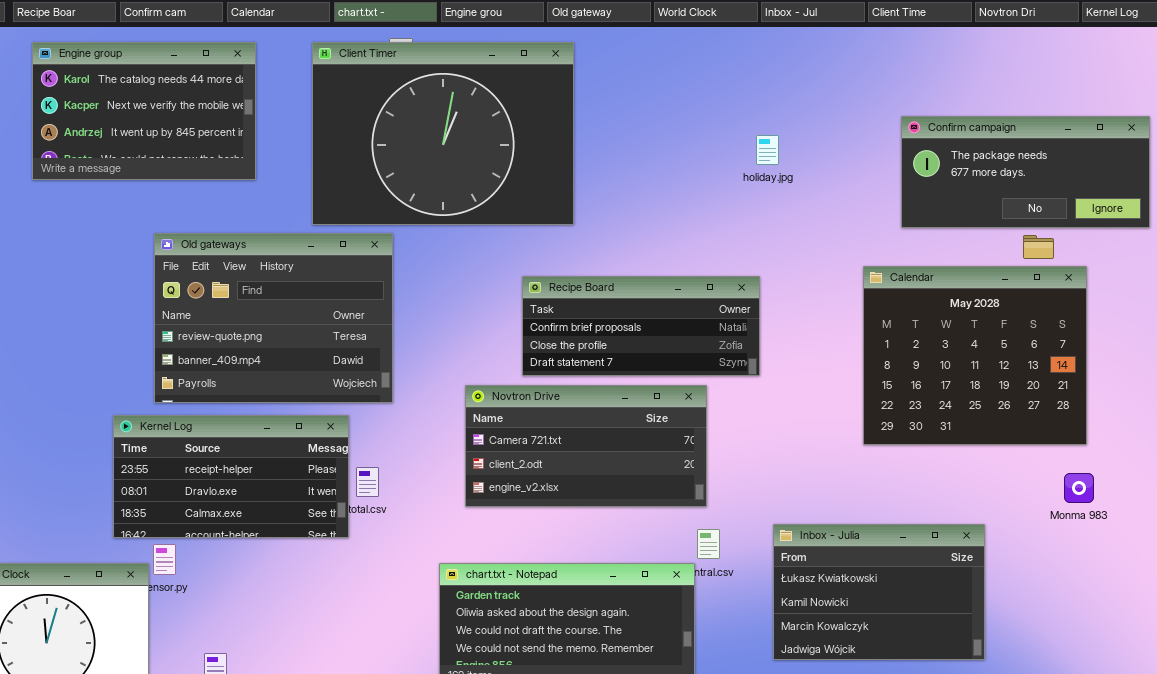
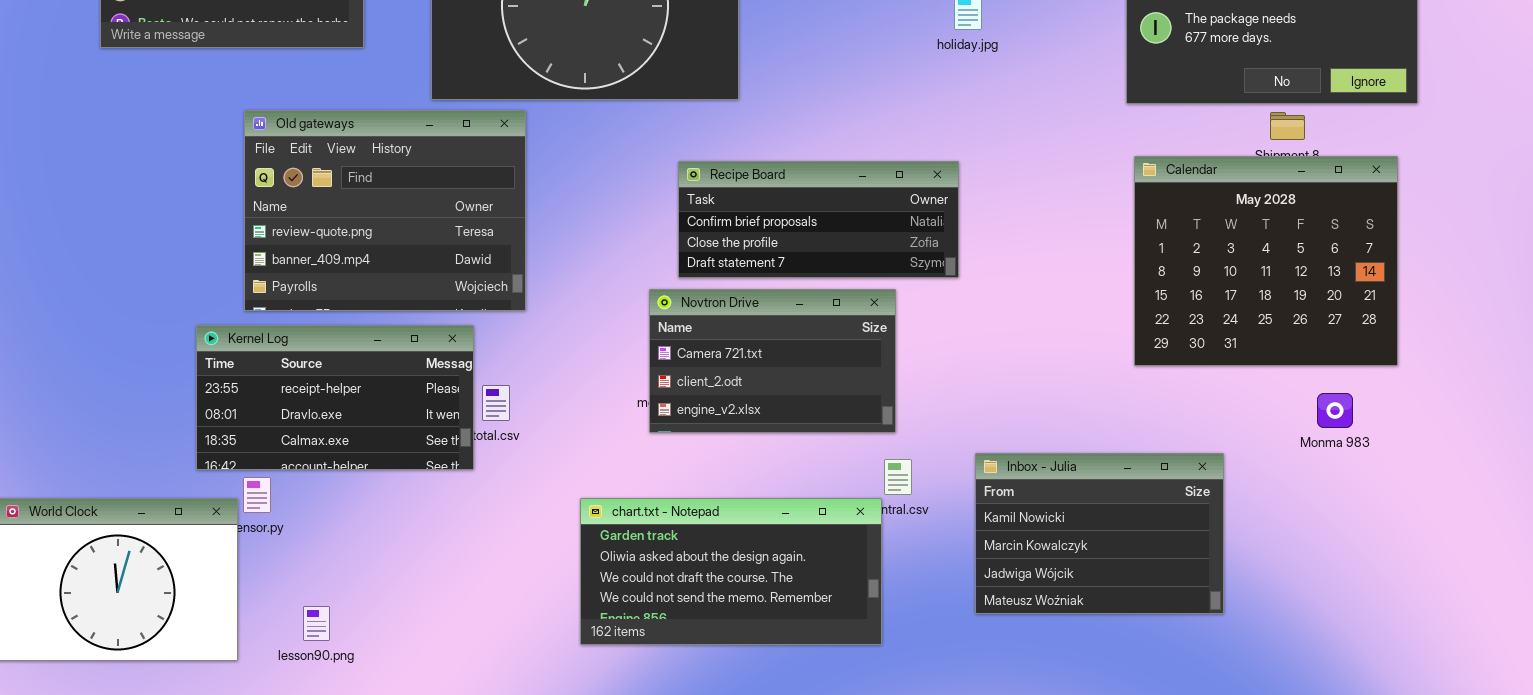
Calendar: [863,266,1087,445] -> [1134,156,1398,366], moved
Novtron Drive: [465,385,707,507] -> [649,289,896,433], resized
Inbox - Julia: [773,524,985,660] -> [975,453,1224,614], scrolled down 1 row

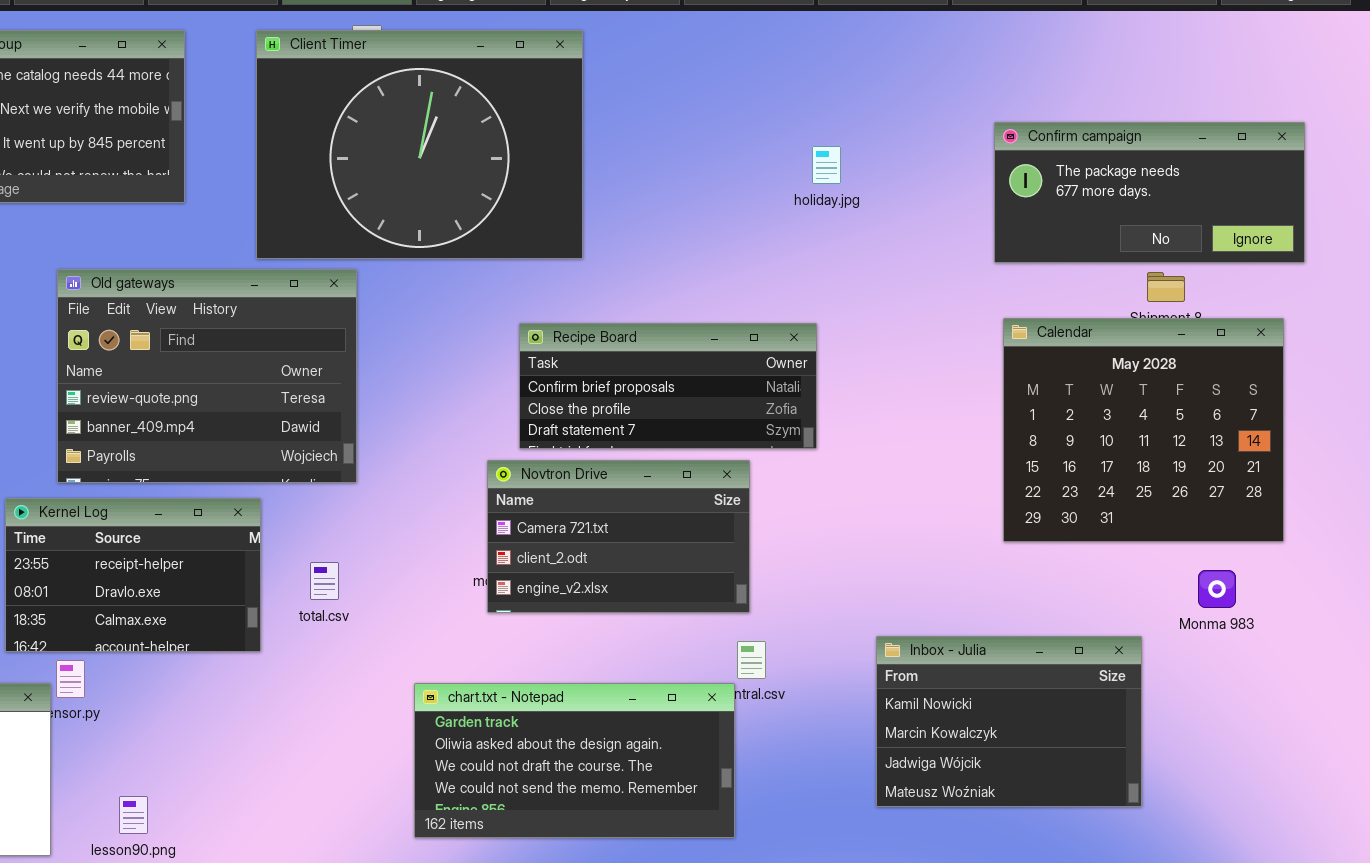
Kernel Log: [196,325,474,470] -> [5,498,261,652], resized
Inbox - Julia: [975,453,1224,614] -> [876,636,1142,807], moved

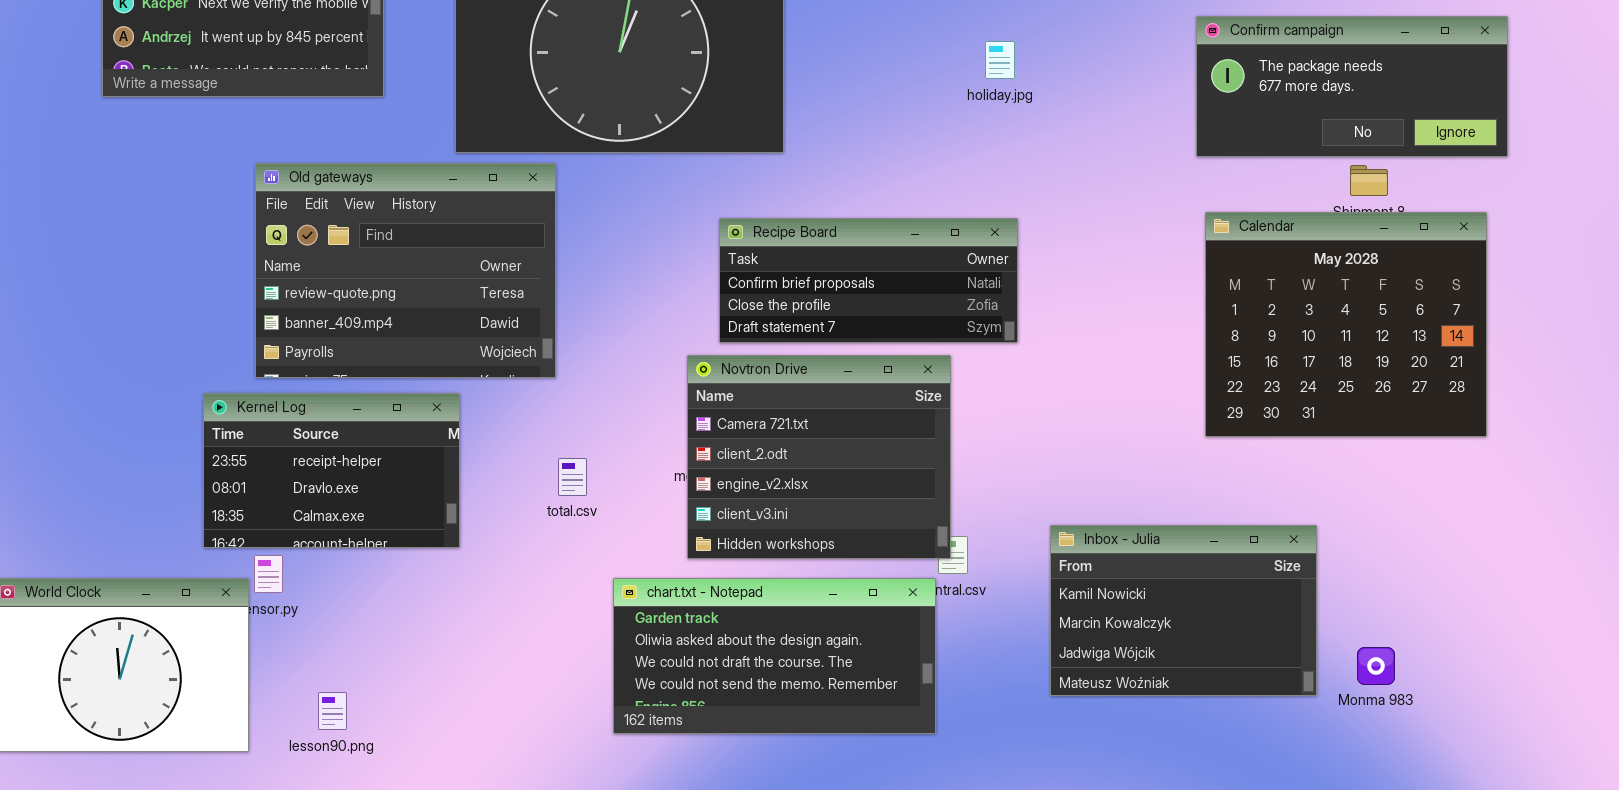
holiday.jpg: [812,146,841,184] -> [985,41,1015,79], moved
Novtron Drive: [487,460,750,613] -> [687,355,951,559], resized
total.csv: [310,562,339,600] -> [558,458,587,496], moved
Monma 983: [1198,570,1236,608] -> [1357,647,1395,685], moved
Inbox - Julia: [876,636,1142,807] -> [1050,525,1317,696], moved

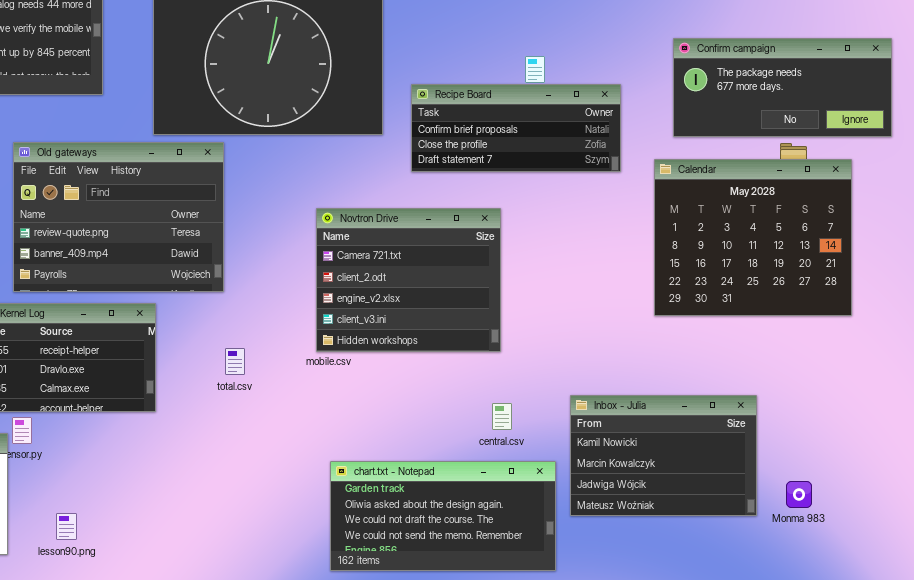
Calendar: [1205,212,1487,437] -> [654,159,852,316], moved
Recipe Board: [719,218,1018,343] -> [411,84,621,172], moved
Novtron Drive: [687,355,951,559] -> [316,208,501,352], moved
chart.txt - Notepad: [613,578,936,734] -> [330,461,556,571], moved

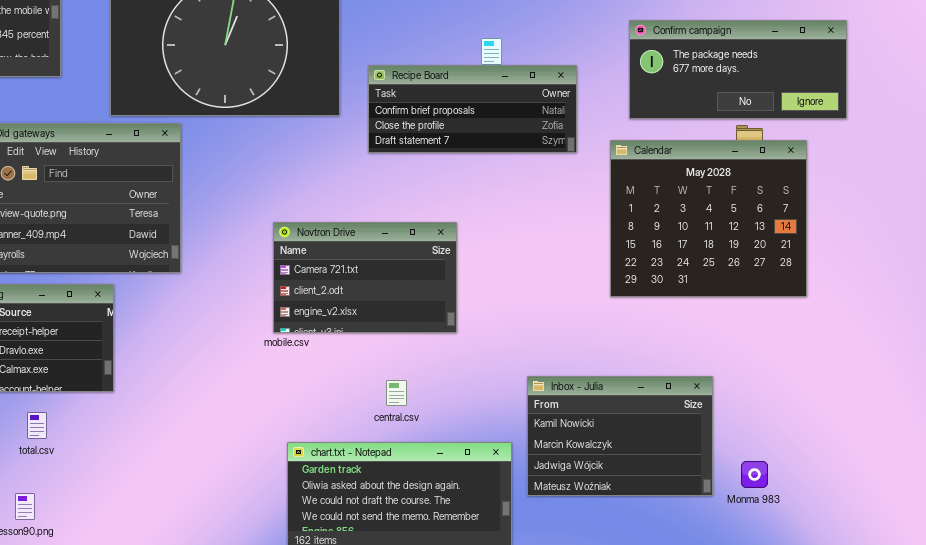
Novtron Drive: [316,208,501,352] -> [273,222,457,333], resized
total.csv: [225,348,245,375] -> [27,412,47,439], moved
central.csv: [492,403,512,430] -> [386,380,407,406], moved

